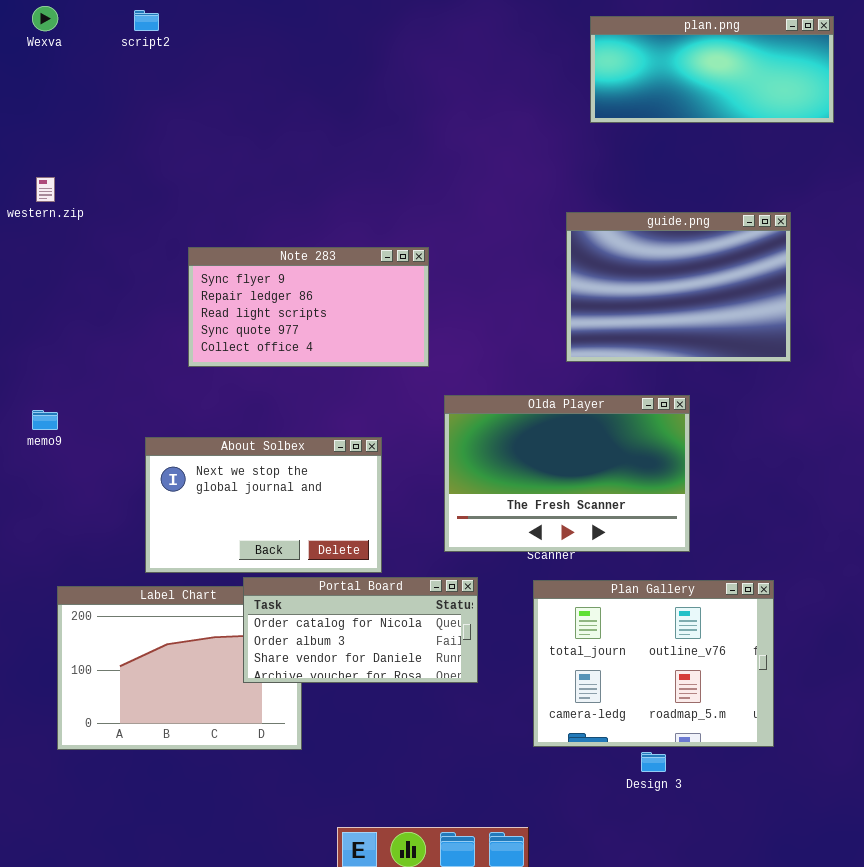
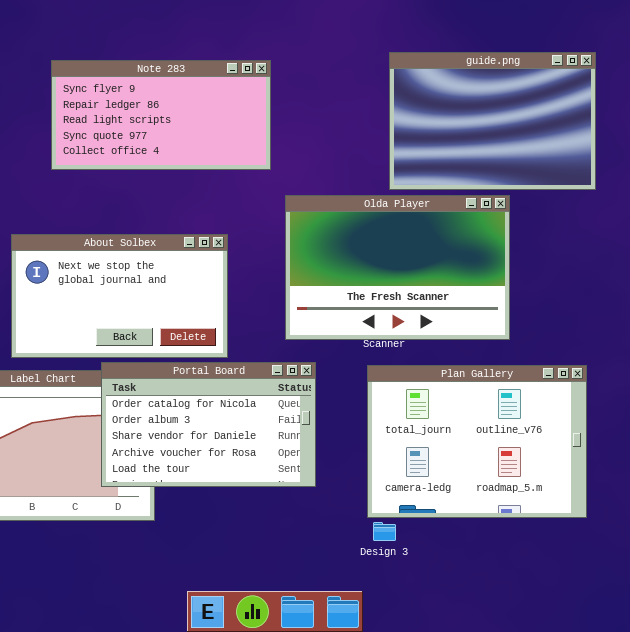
guide.png: [566,212,791,362] -> [389,52,596,190], moved
Portal Board: [243,577,478,683] -> [101,362,316,487], resized
Design 3: [641,752,666,772] -> [373,522,396,541], moved

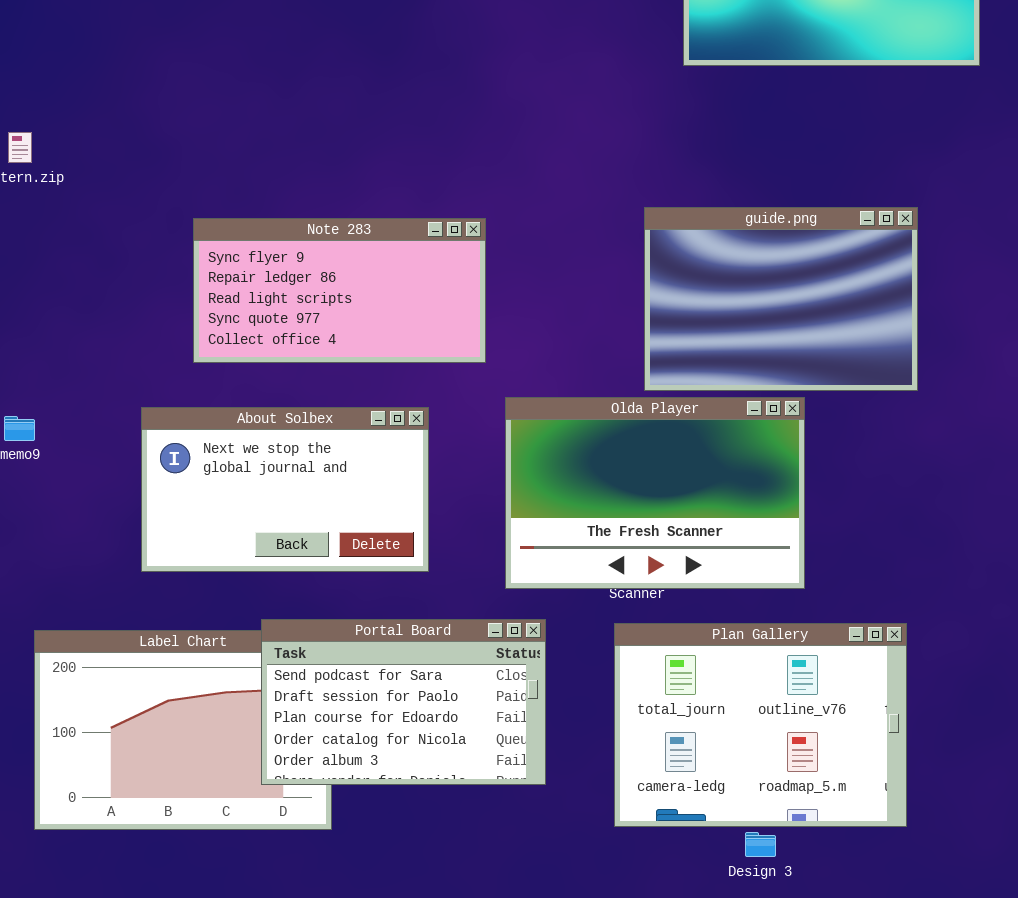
About Solbex: [11,234,228,358] -> [141,407,429,572], moved
Portal Board: [101,362,316,487] -> [261,619,546,785], scrolled up 3 rows
Design 3: [373,522,396,541] -> [745,832,776,857], moved

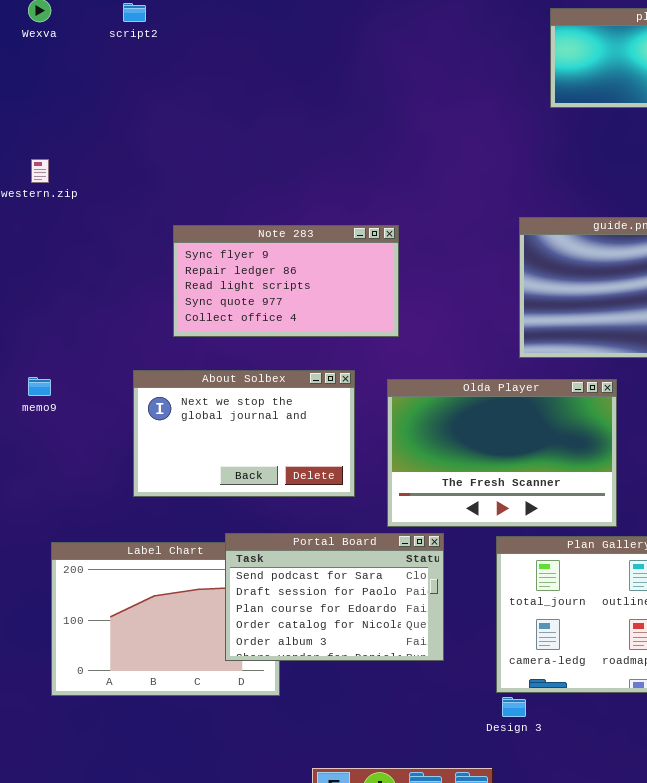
Olda Player: [505,397,805,589] -> [387,379,617,527], moved
Design 3: [745,832,776,857] -> [502,697,526,717], moved

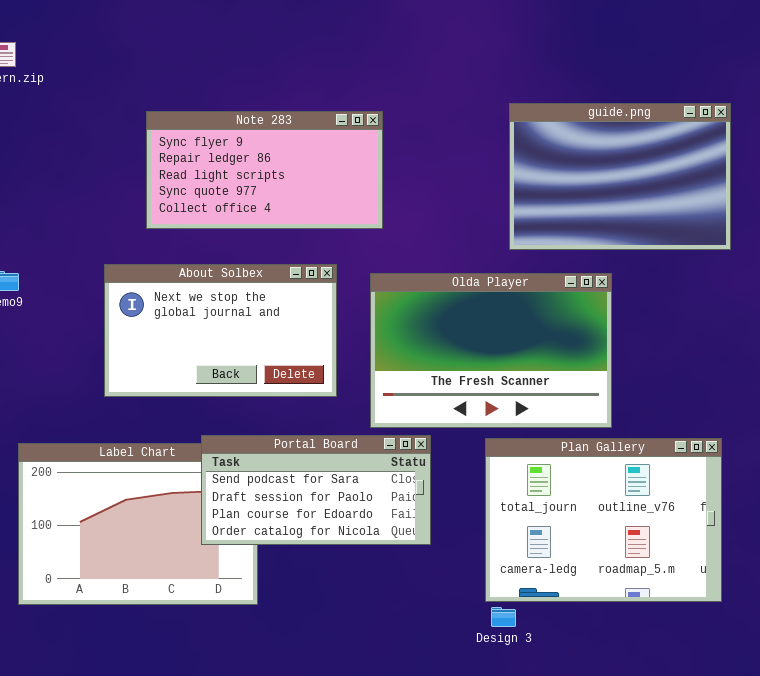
Portal Board: [225,533,444,661] -> [201,435,431,545], resized

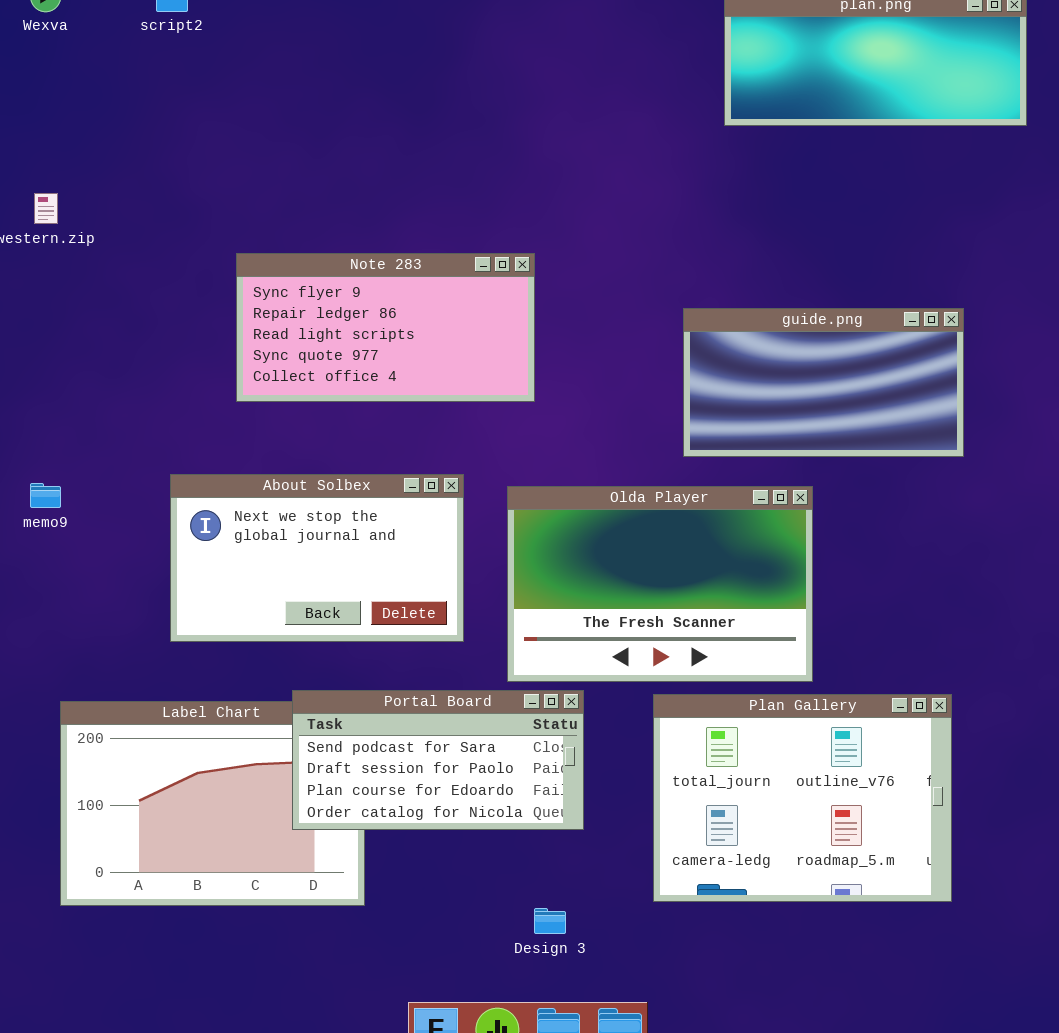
guide.png: [509,103,731,250] -> [683,308,964,457], resized
Note 283: [146,111,383,229] -> [236,253,535,402], moved
Design 3: [491,607,516,627] -> [534,908,566,934], moved

